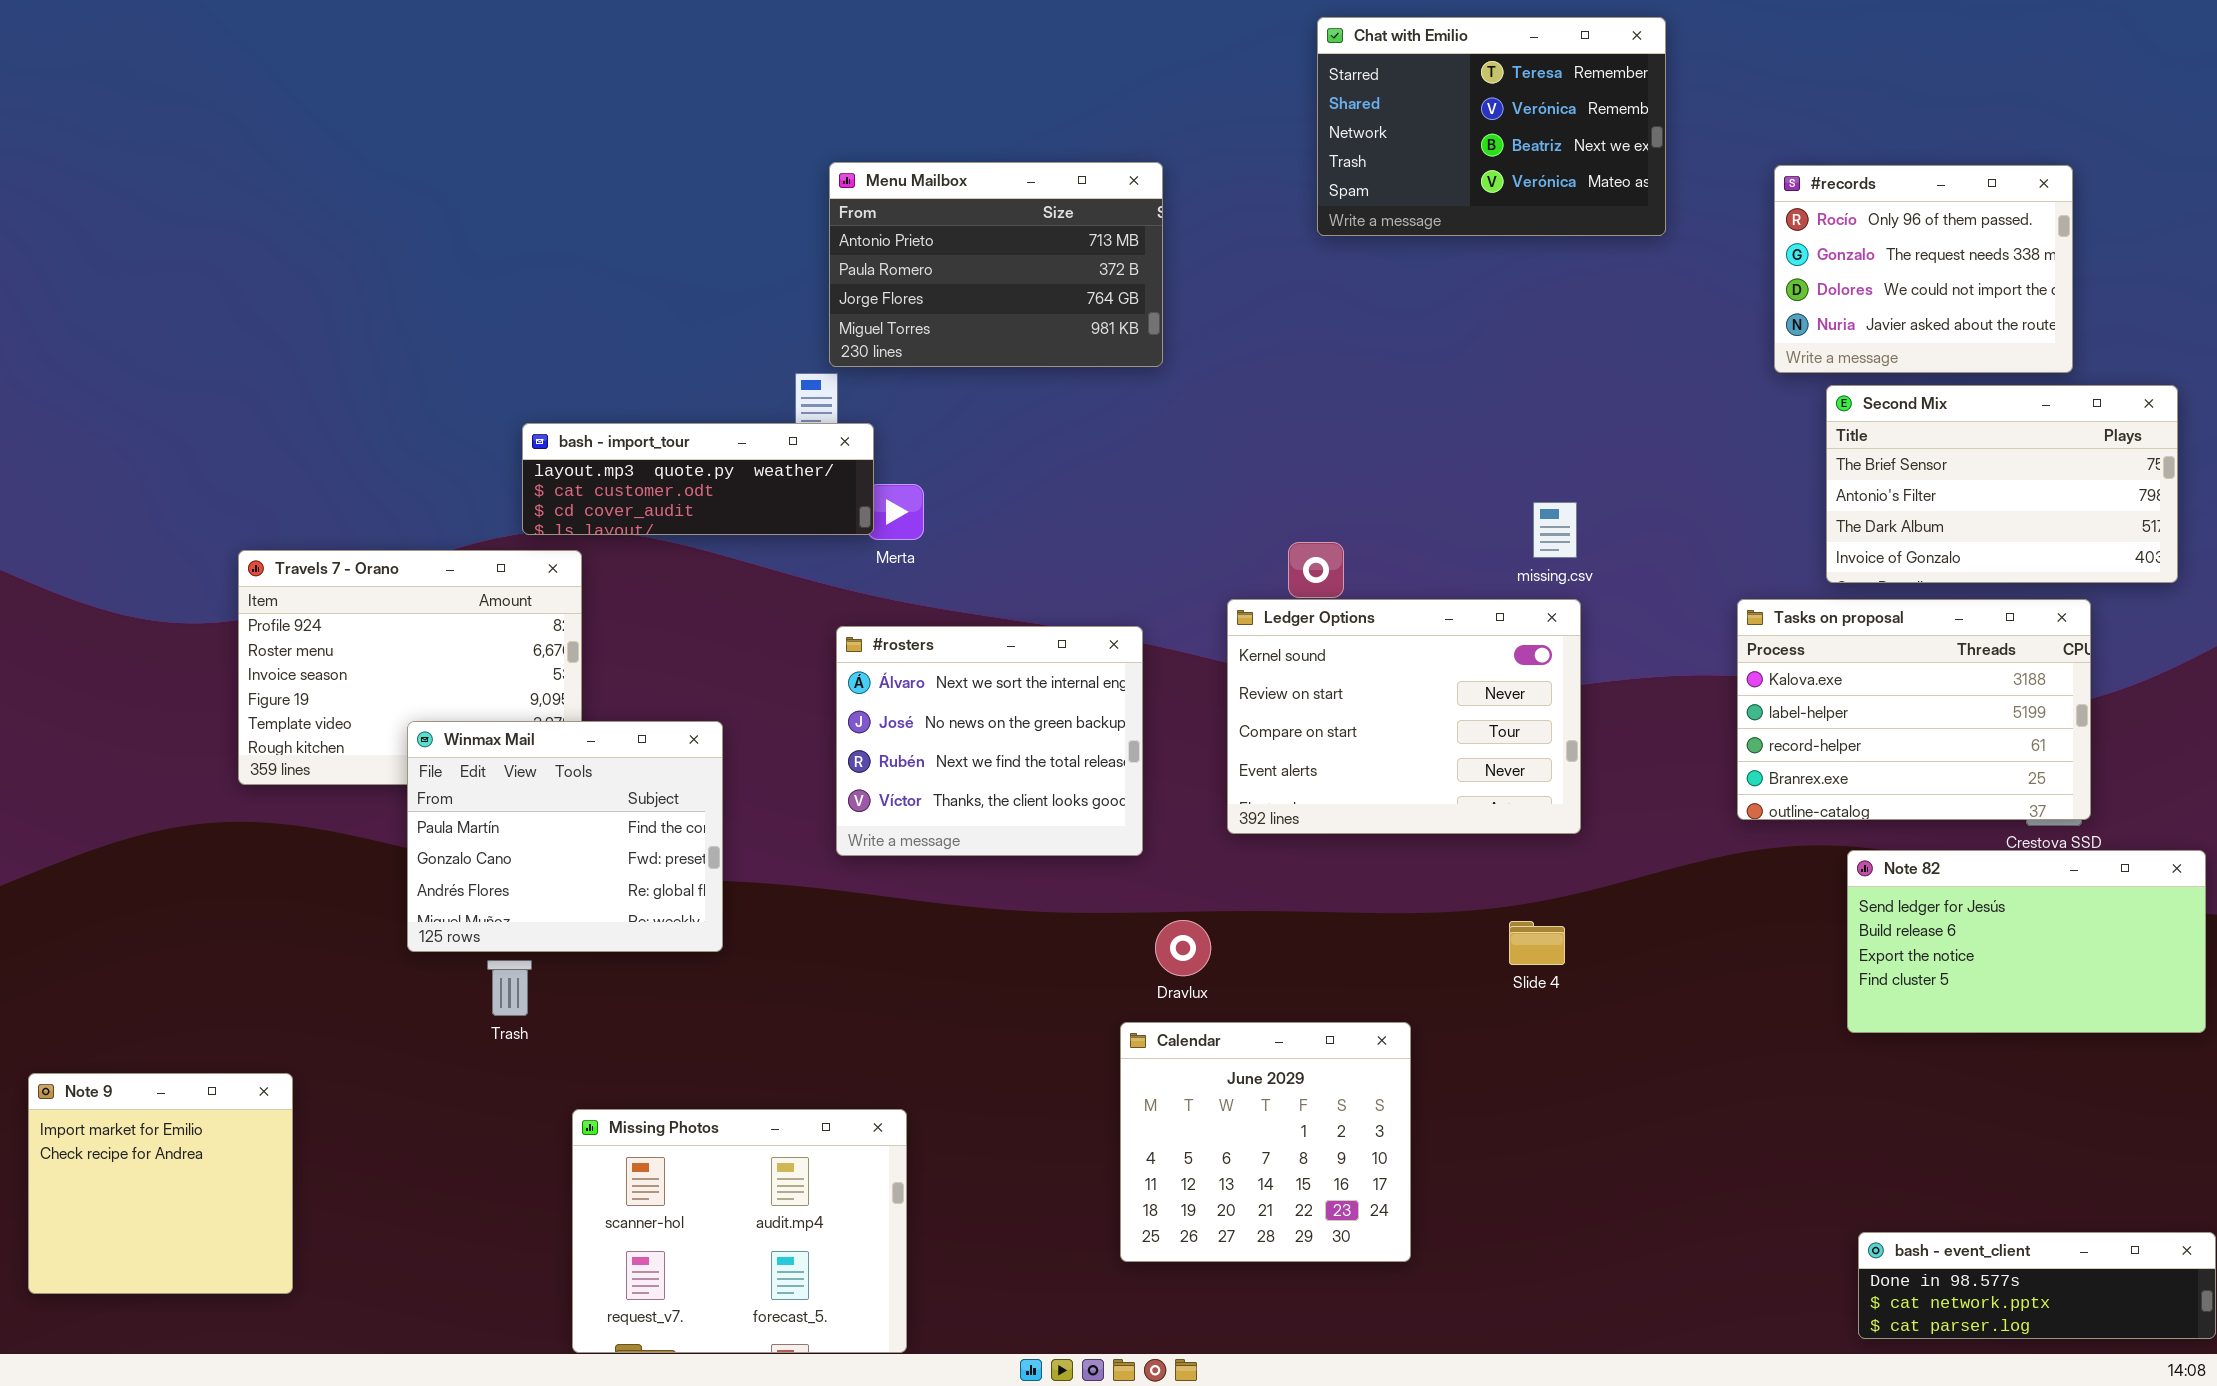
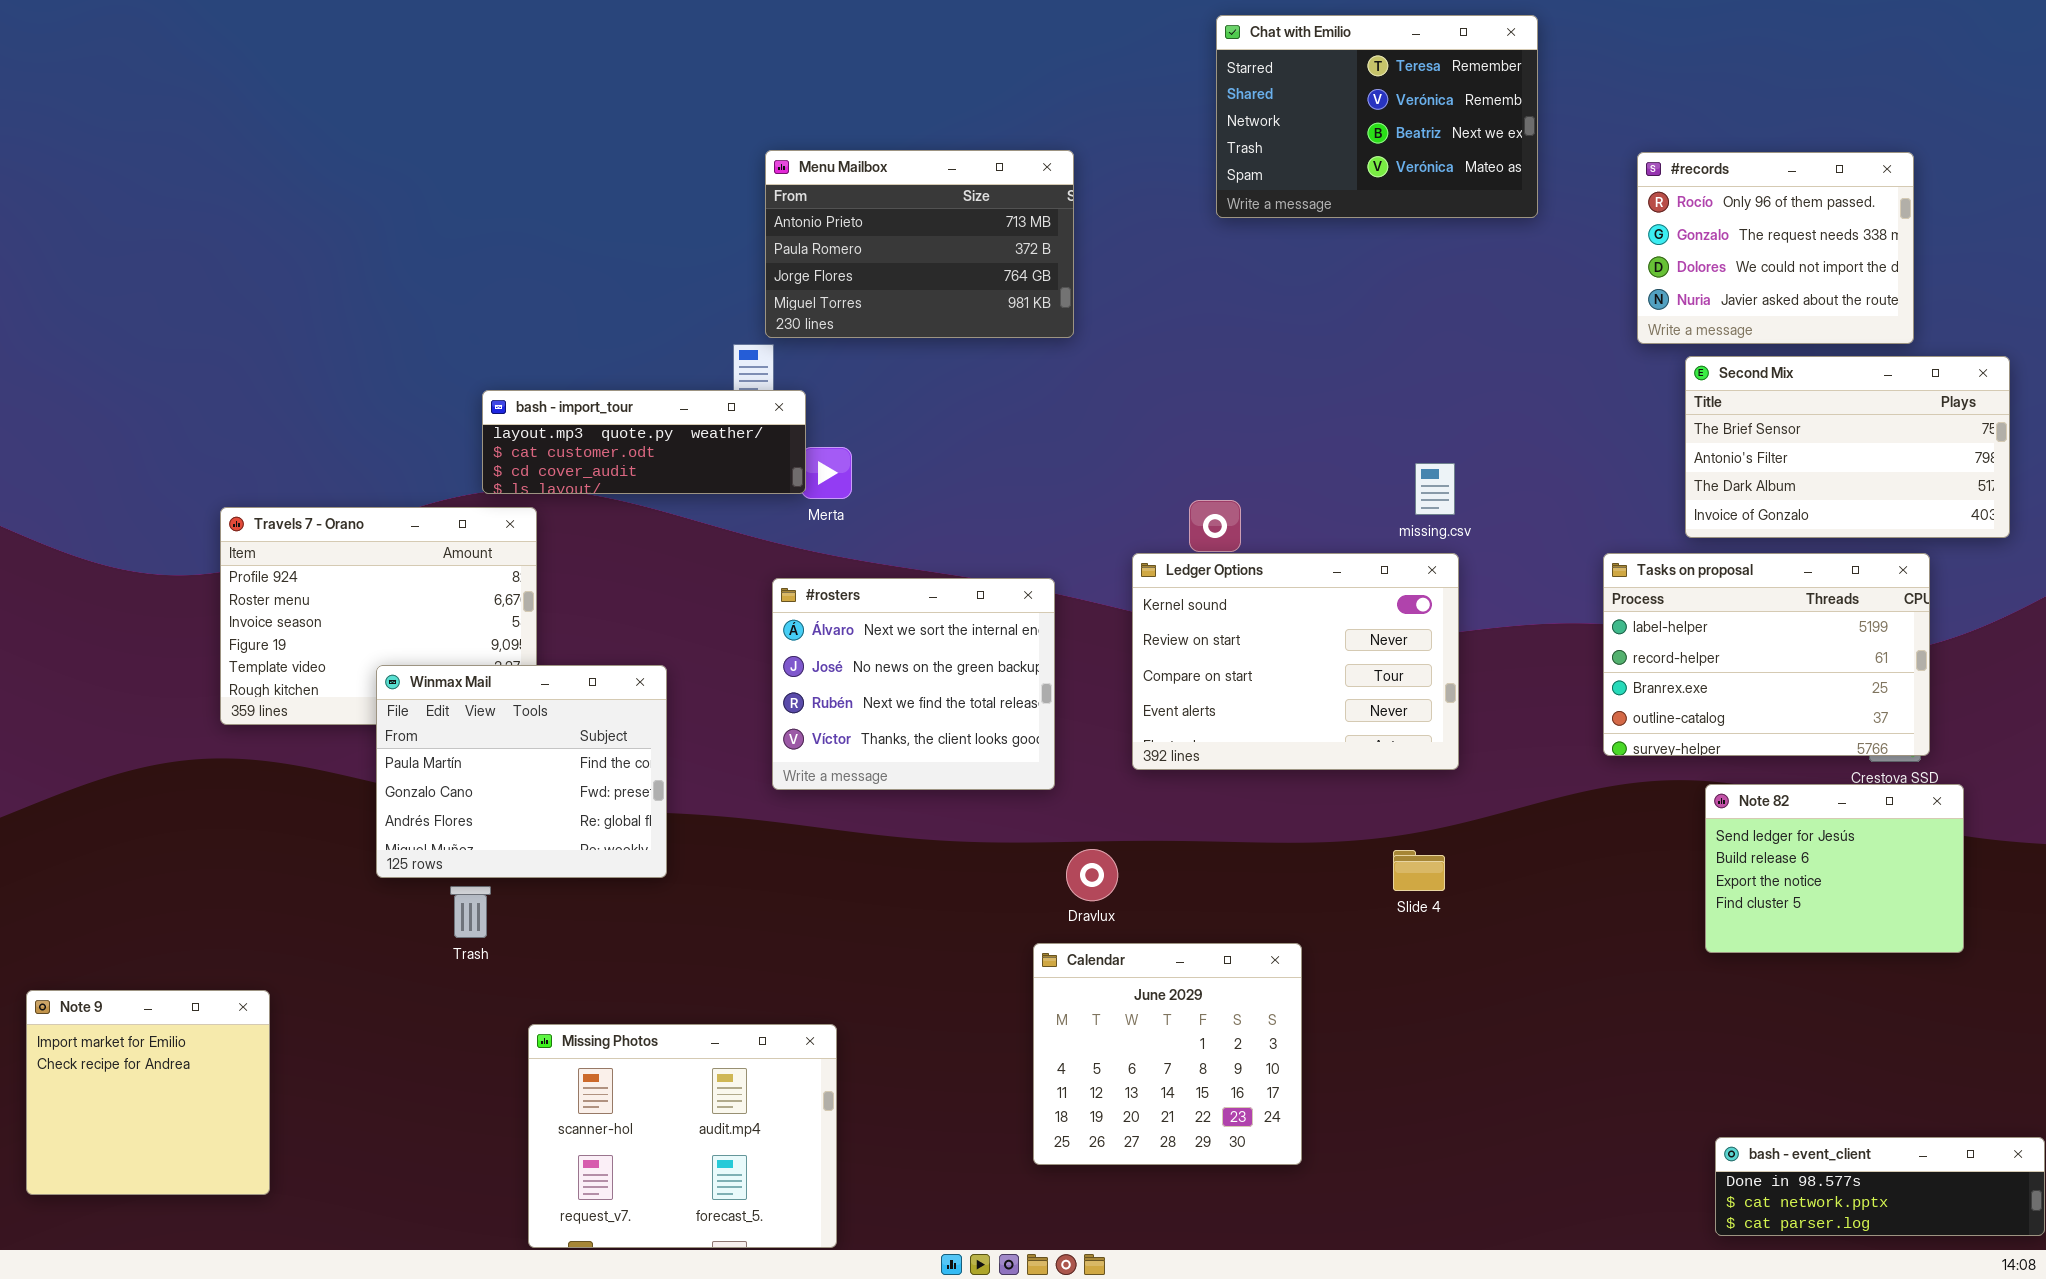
Tasks on proposal: [1737,599,2091,820] -> [1603,553,1930,756], scrolled down 1 row
Note 82: [1847,850,2206,1033] -> [1705,784,1964,953], resized

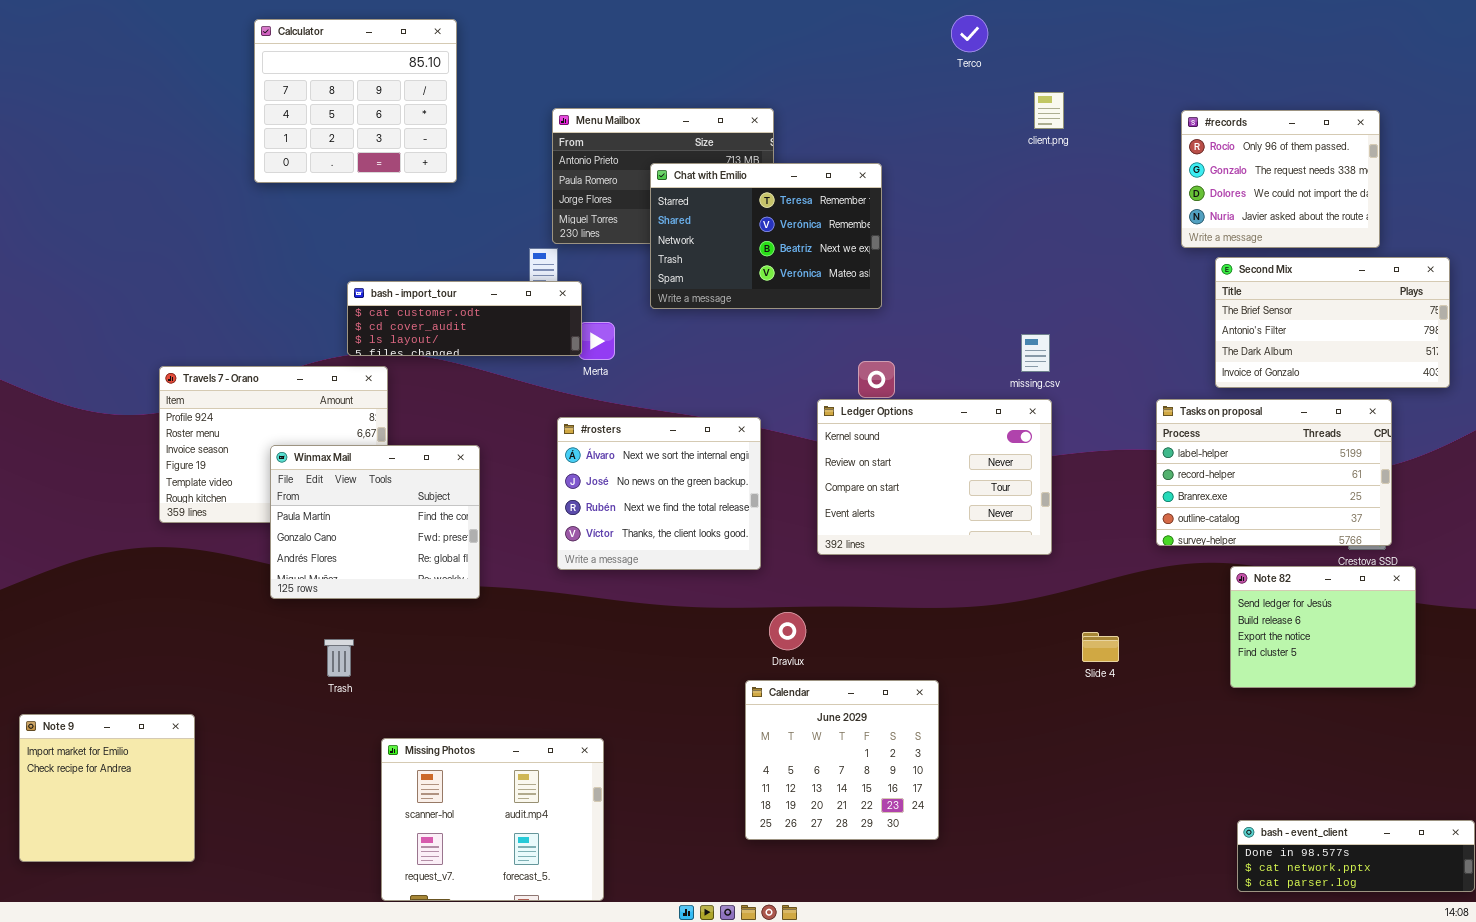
Chat with Emilio: [1216,15,1538,218] -> [650,163,882,309], moved
Calculator: none -> [254,19,457,183], opened
bash - import_tour: [482,390,806,494] -> [347,281,582,356], scrolled down 1 row
Winmax Mail: [376,665,667,878] -> [270,445,480,599], moved
Slide 4: [1393,850,1445,891] -> [1082,632,1119,662], moved

